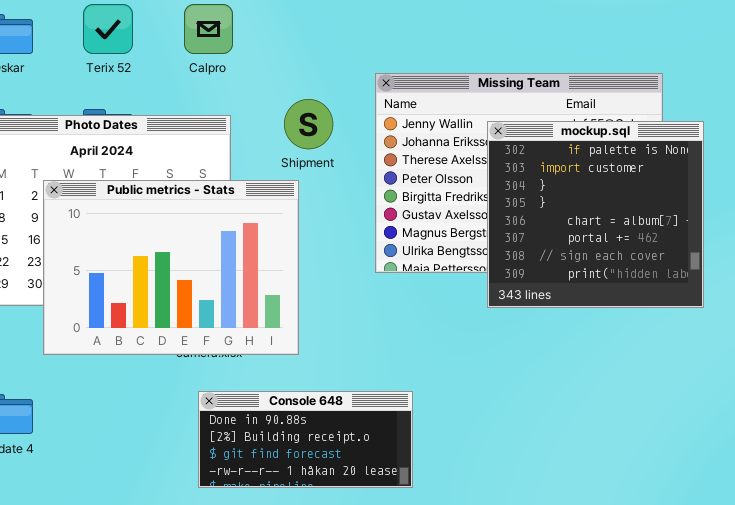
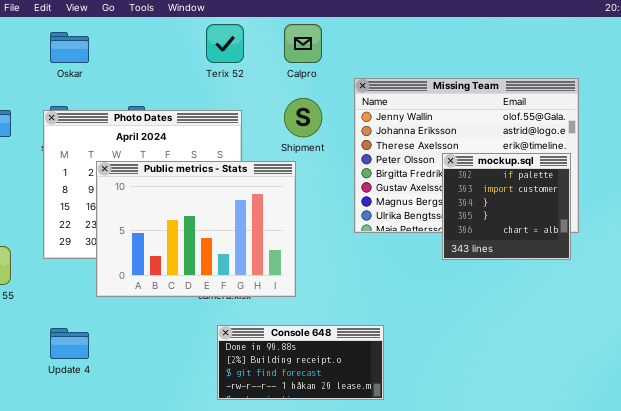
Terix 52: [83,4,133,54] -> [206,24,244,63], moved
Calpro: [184,4,233,54] -> [284,24,322,63], moved
mockup.sql: [487,121,704,308] -> [442,153,571,260], resized

